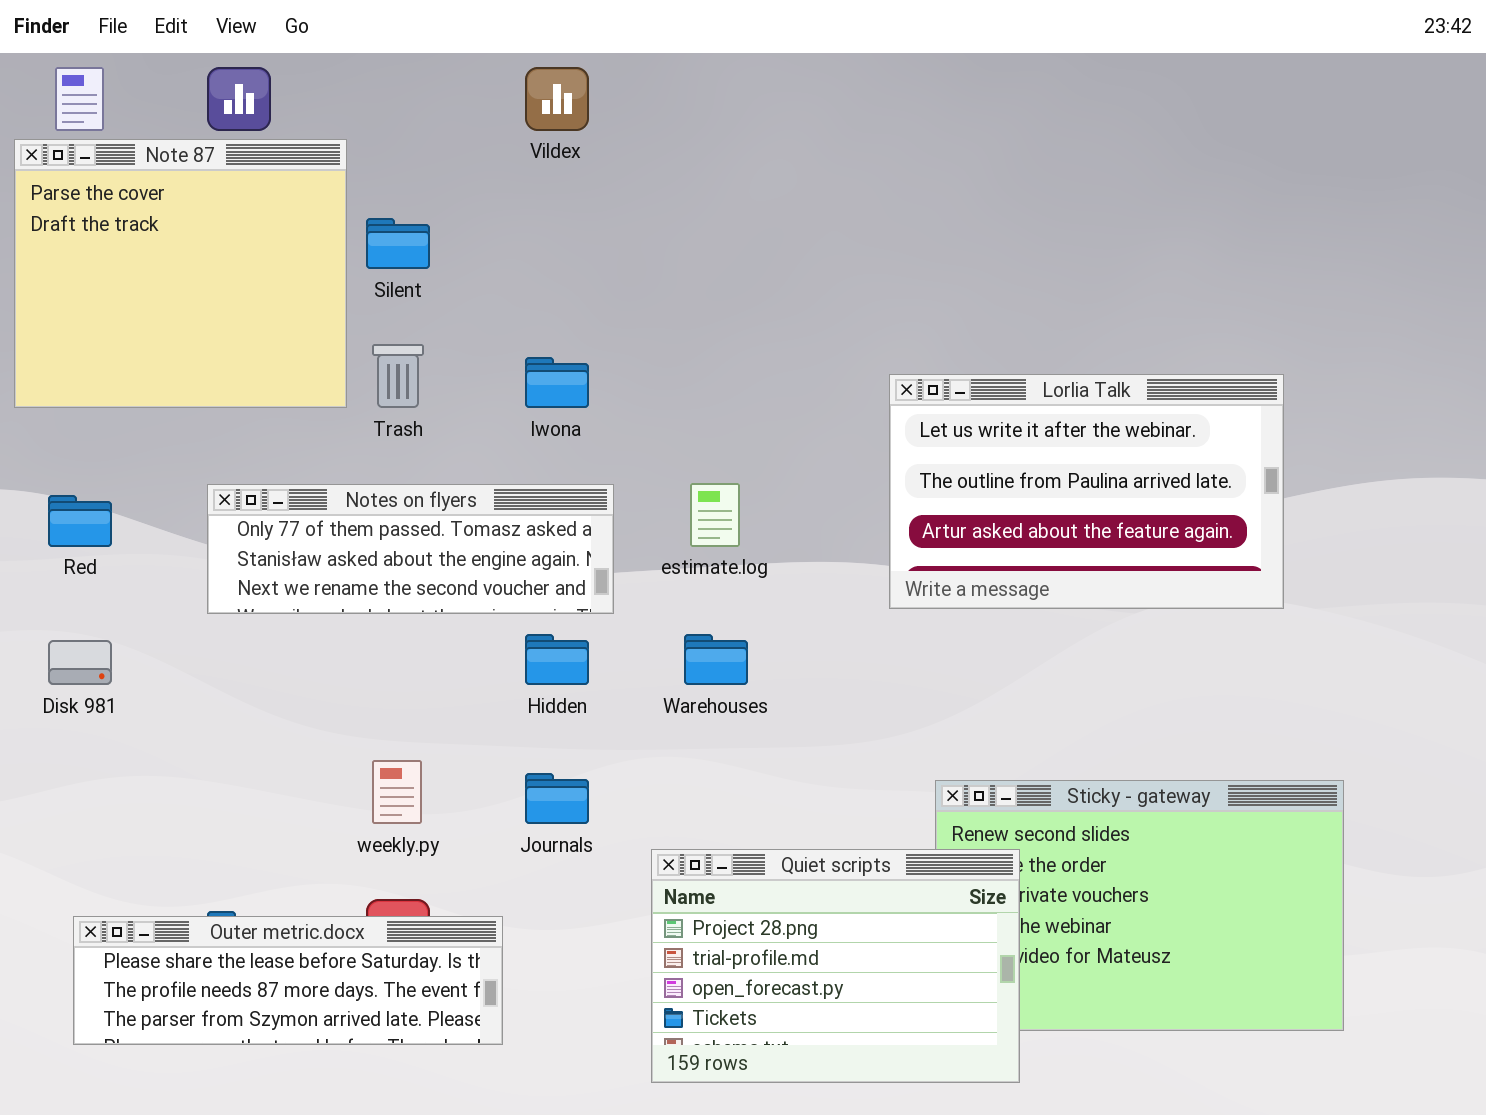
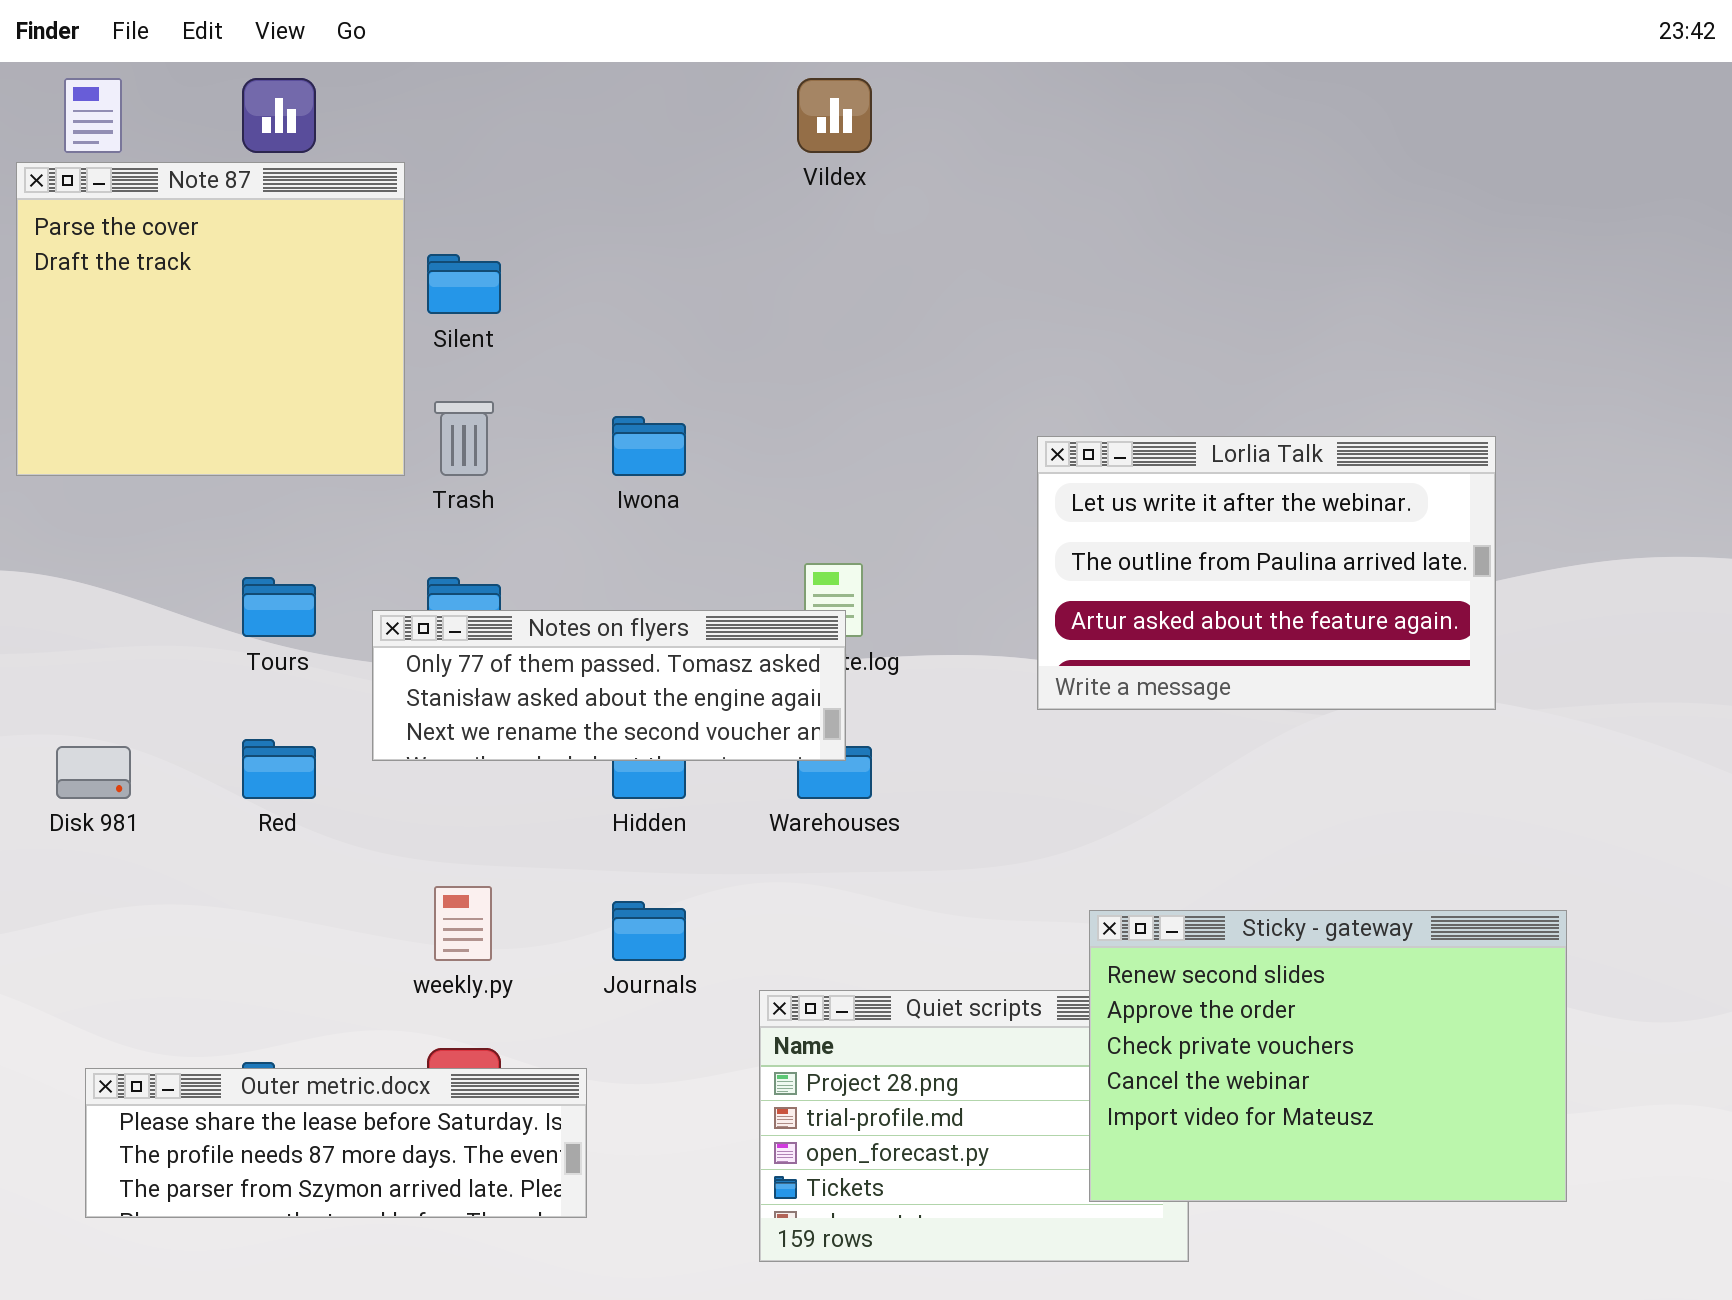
Vildex: [525,67,589,131] -> [797,78,872,153], moved
Notes on flyers: [207,484,614,614] -> [372,610,846,761], moved
Red: [48,495,112,547] -> [242,739,316,799], moved
Sticky - gateway: [935,780,1344,1031] -> [1089,910,1567,1202], raised

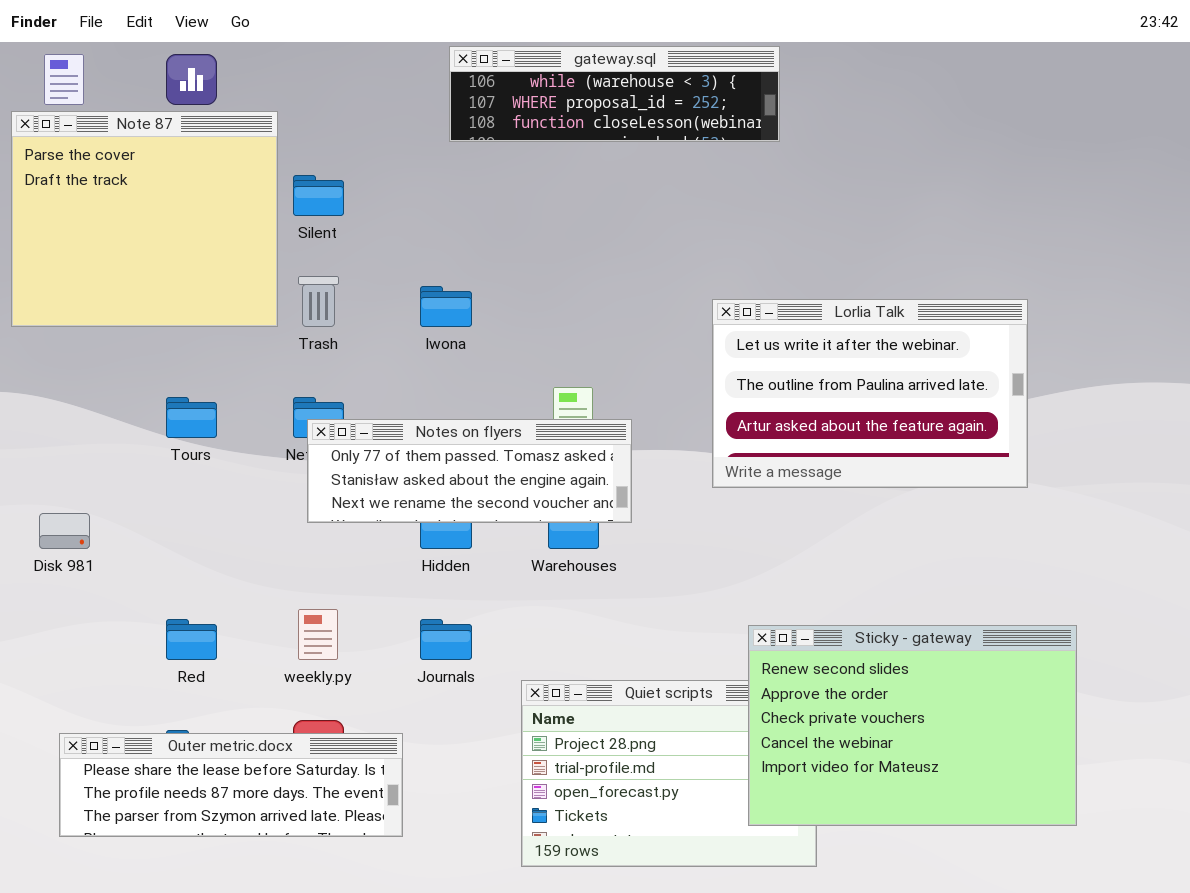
gateway.sql: none -> [449,46,780,142], opened
Notes on flyers: [372,610,846,761] -> [307,419,632,523], moved
Red: [242,739,316,799] -> [166,619,217,660], moved

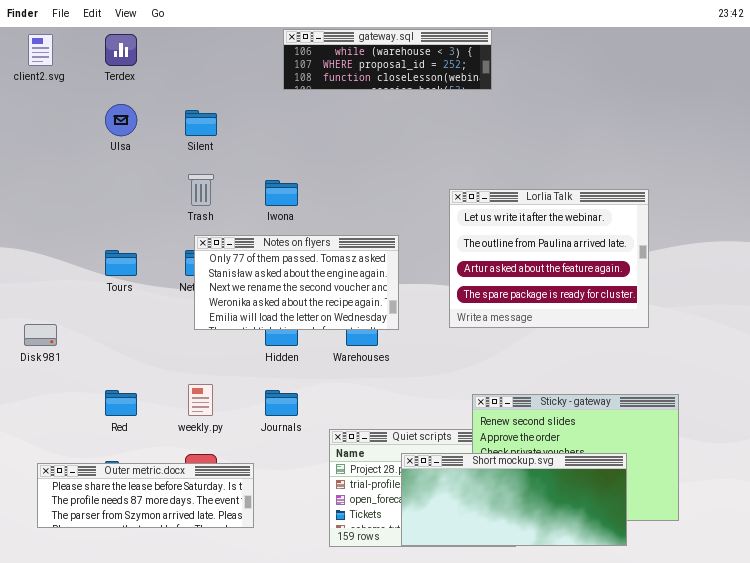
Note 87: [11,111,278,327] -> none, closed
Lorlia Talk: [712,299,1028,488] -> [449,189,649,328], resized
Notes on flyers: [307,419,632,523] -> [194,235,399,330], resized
Short mockup.svg: none -> [401,453,627,546], opened

